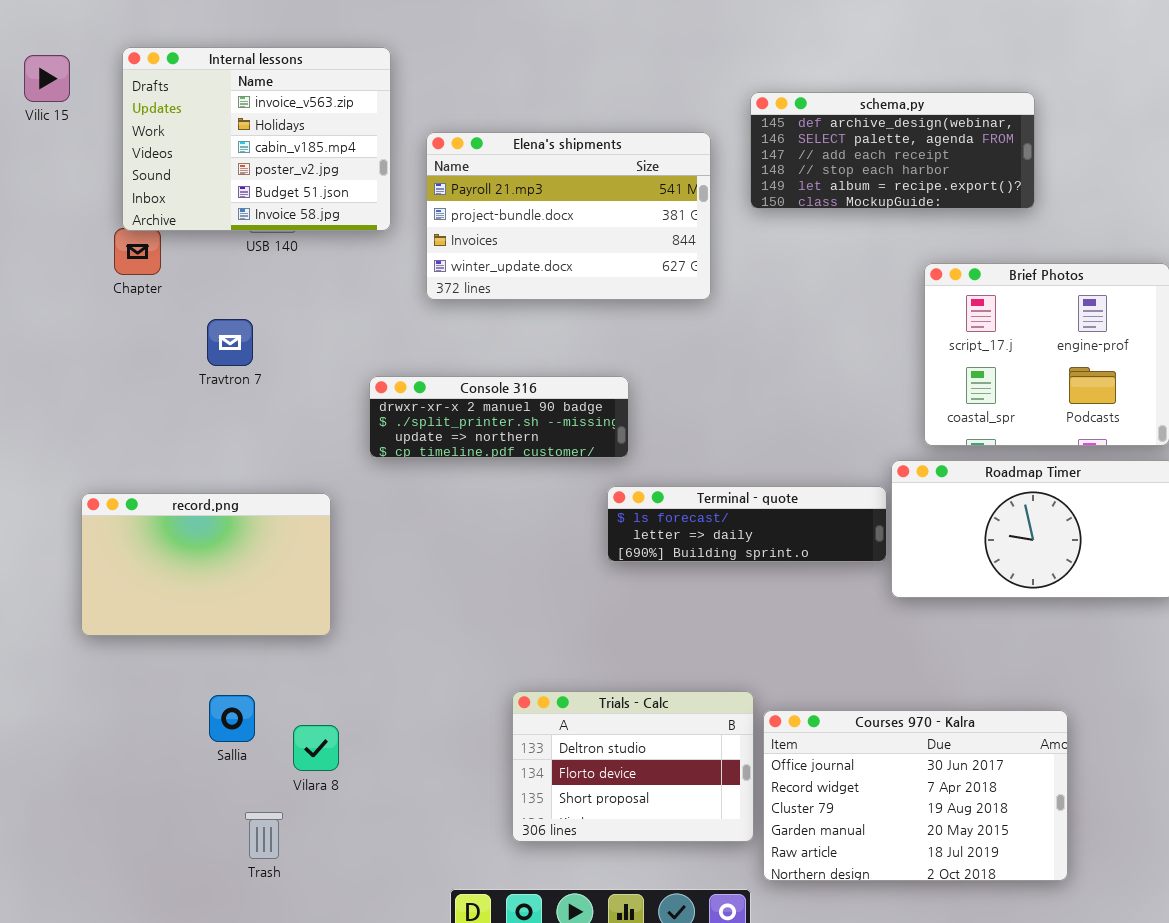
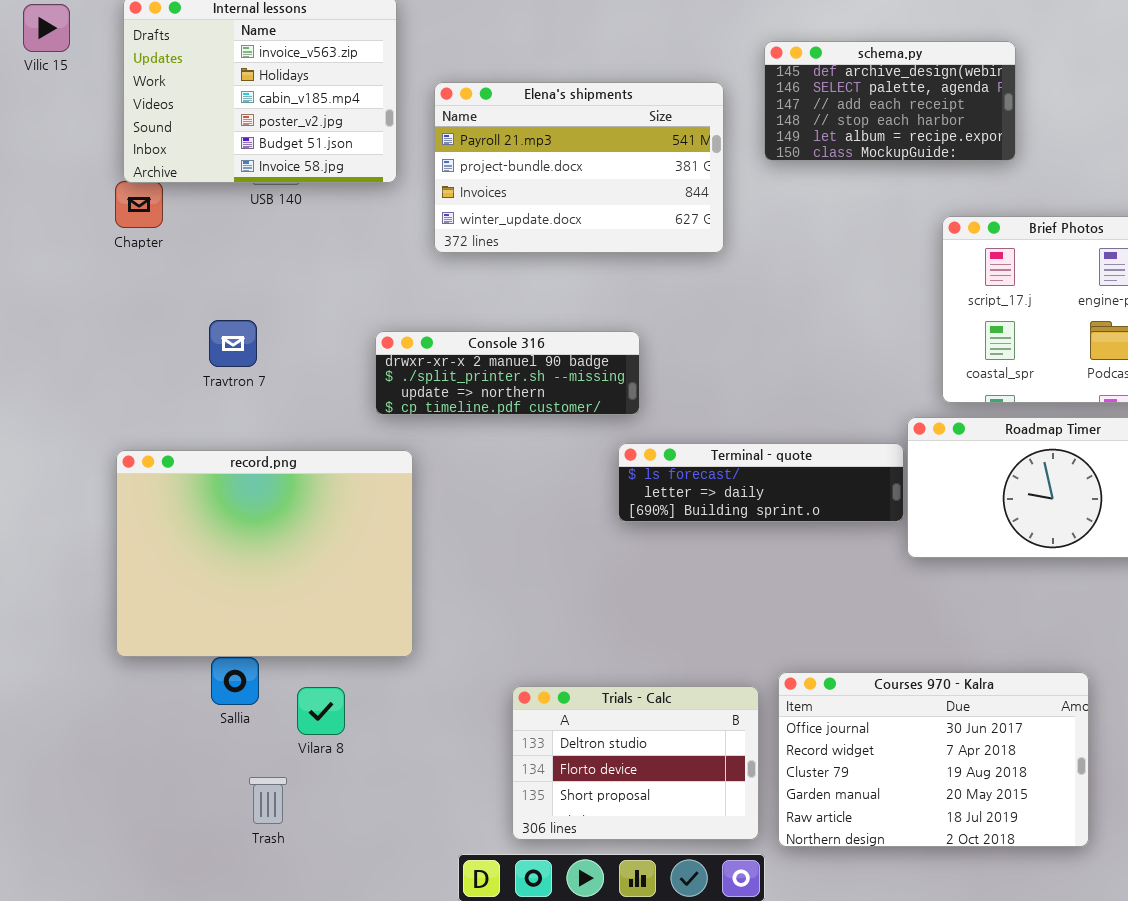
schema.py: [750,92,1035,209] -> [764,41,1016,161], resized
Travtron 7: [207,319,253,366] -> [209,320,257,367], moved
record.png: [81,493,331,636] -> [116,450,413,657], moved, resized
Trials - Calc: [512,691,754,842] -> [512,686,759,840], moved

